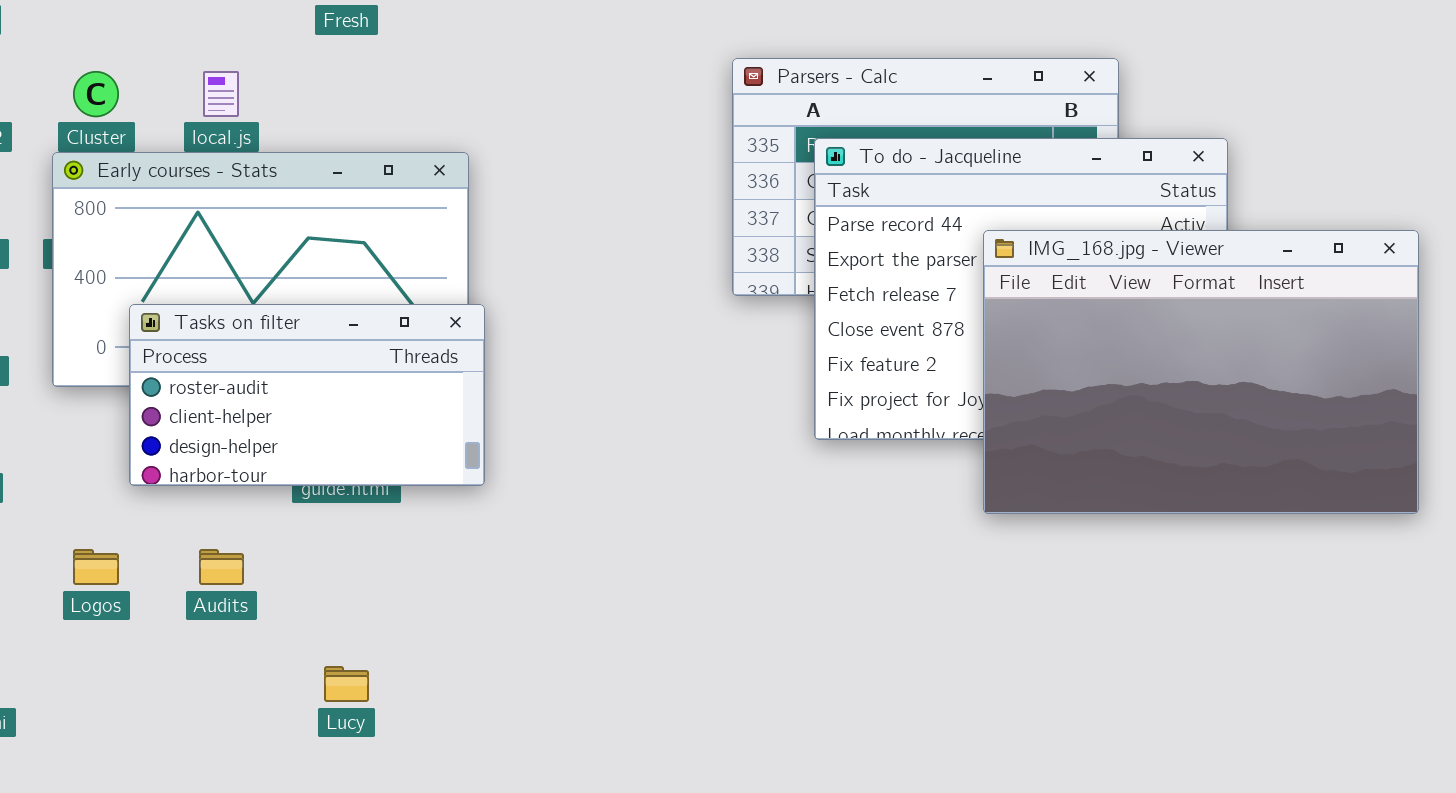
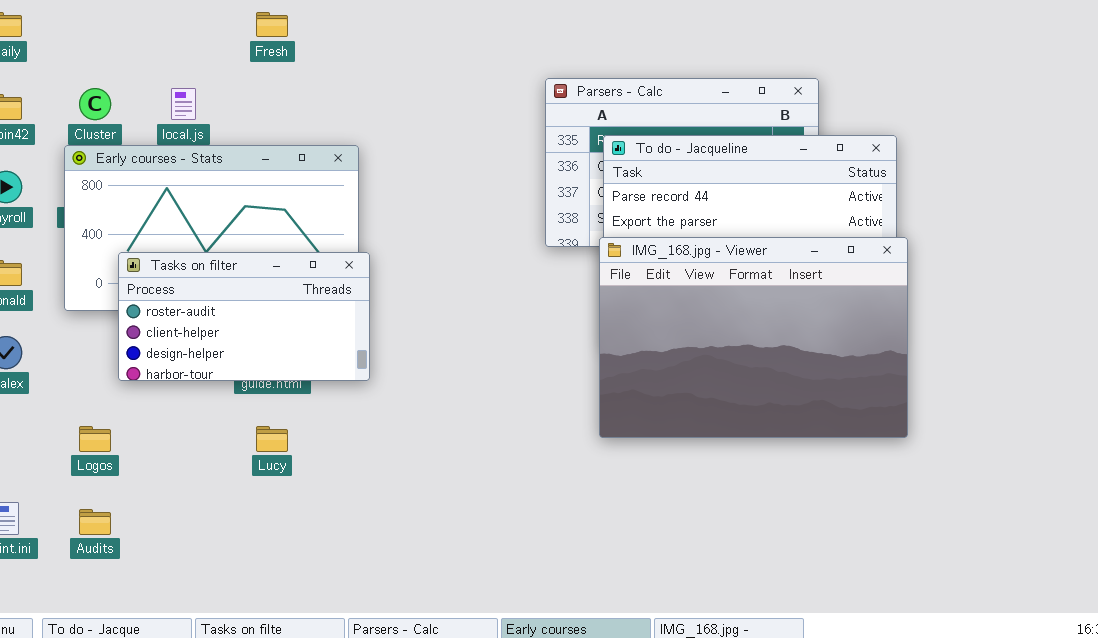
IMG_168.jpg - Viewer: [983,230,1419,514] -> [599,237,908,438], moved
Audits: [199,549,244,585] -> [79,509,111,535], moved
Lucy: [324,666,369,702] -> [256,426,288,452], moved

